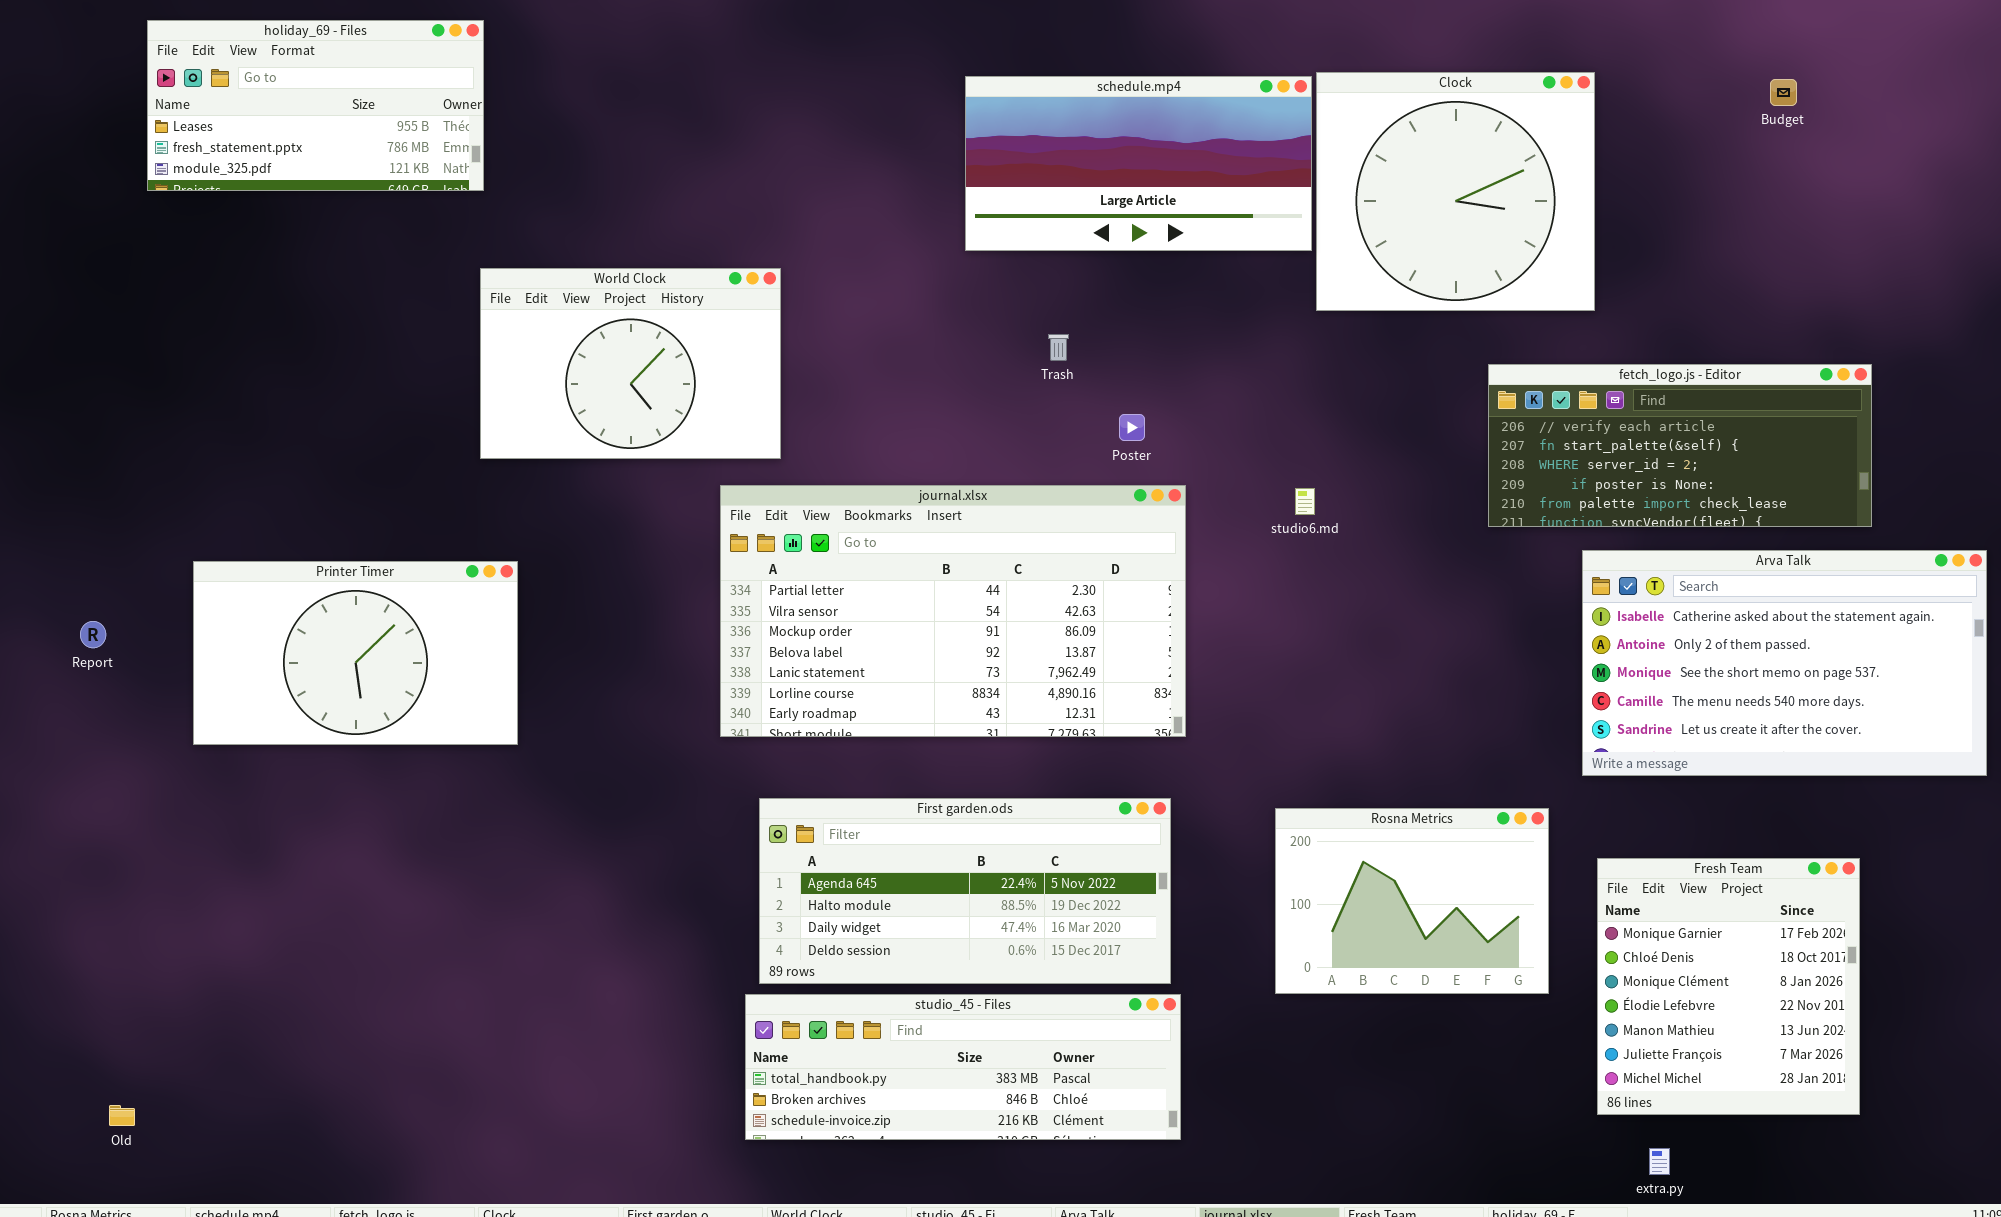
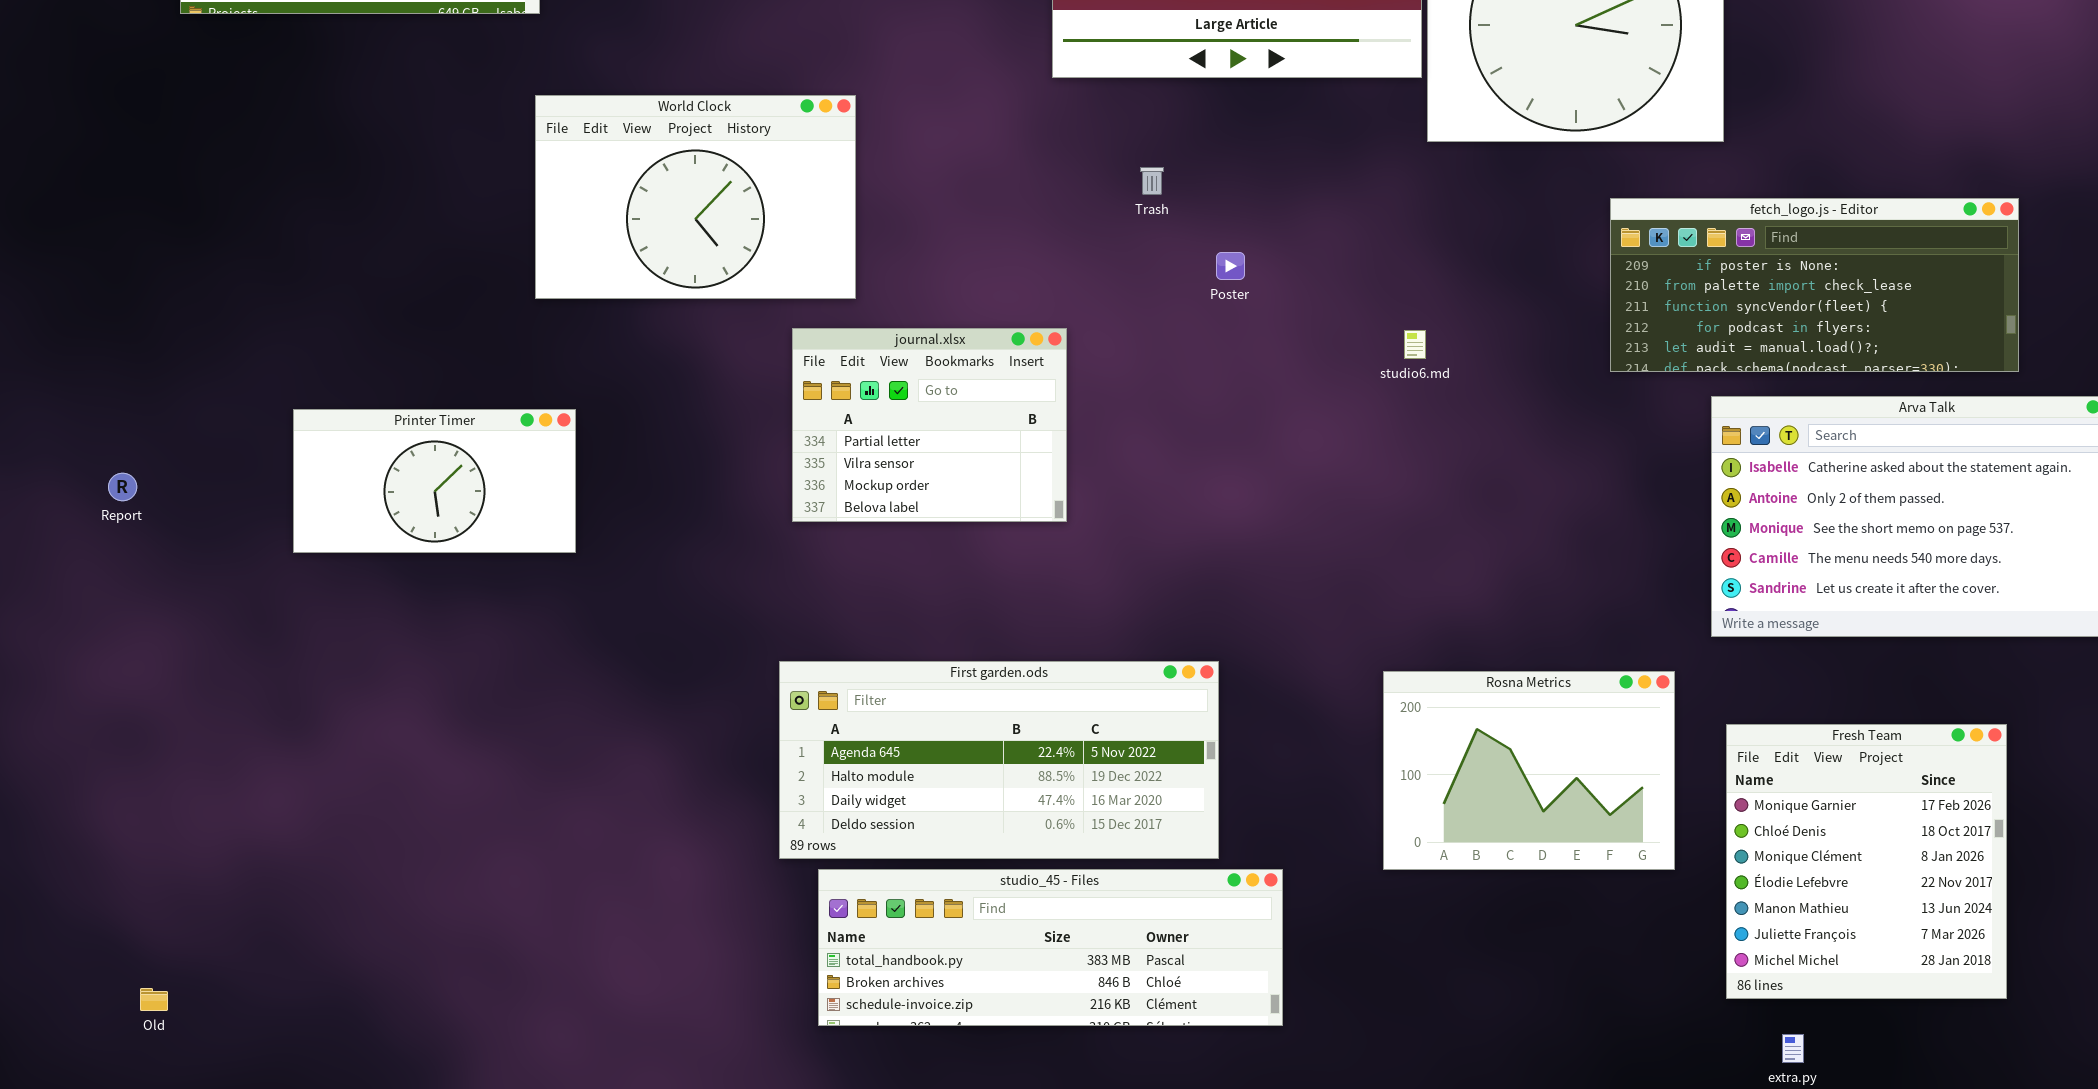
fetch_logo.js - Editor: [1488,364,1872,527] -> [1610,198,2019,372], scrolled down 3 rows
journal.xlsx: [720,485,1186,737] -> [792,328,1067,522], resized
Printer Timer: [193,561,518,745] -> [293,409,576,553], resized
First garden.ods: [759,798,1171,984] -> [779,661,1219,859], moved

